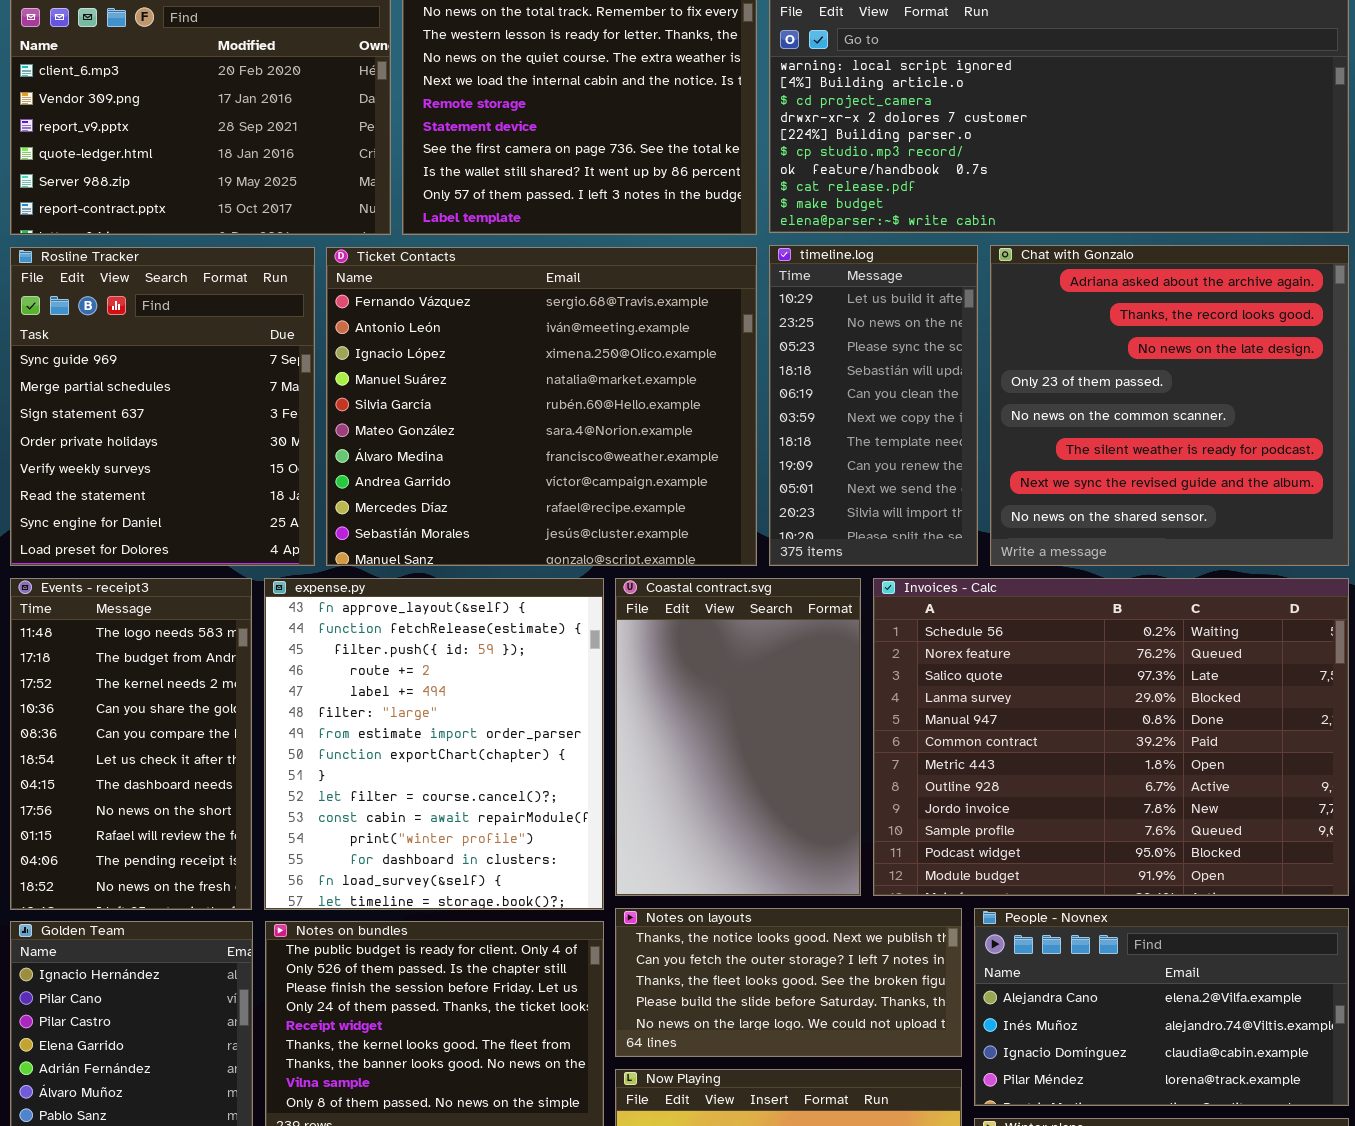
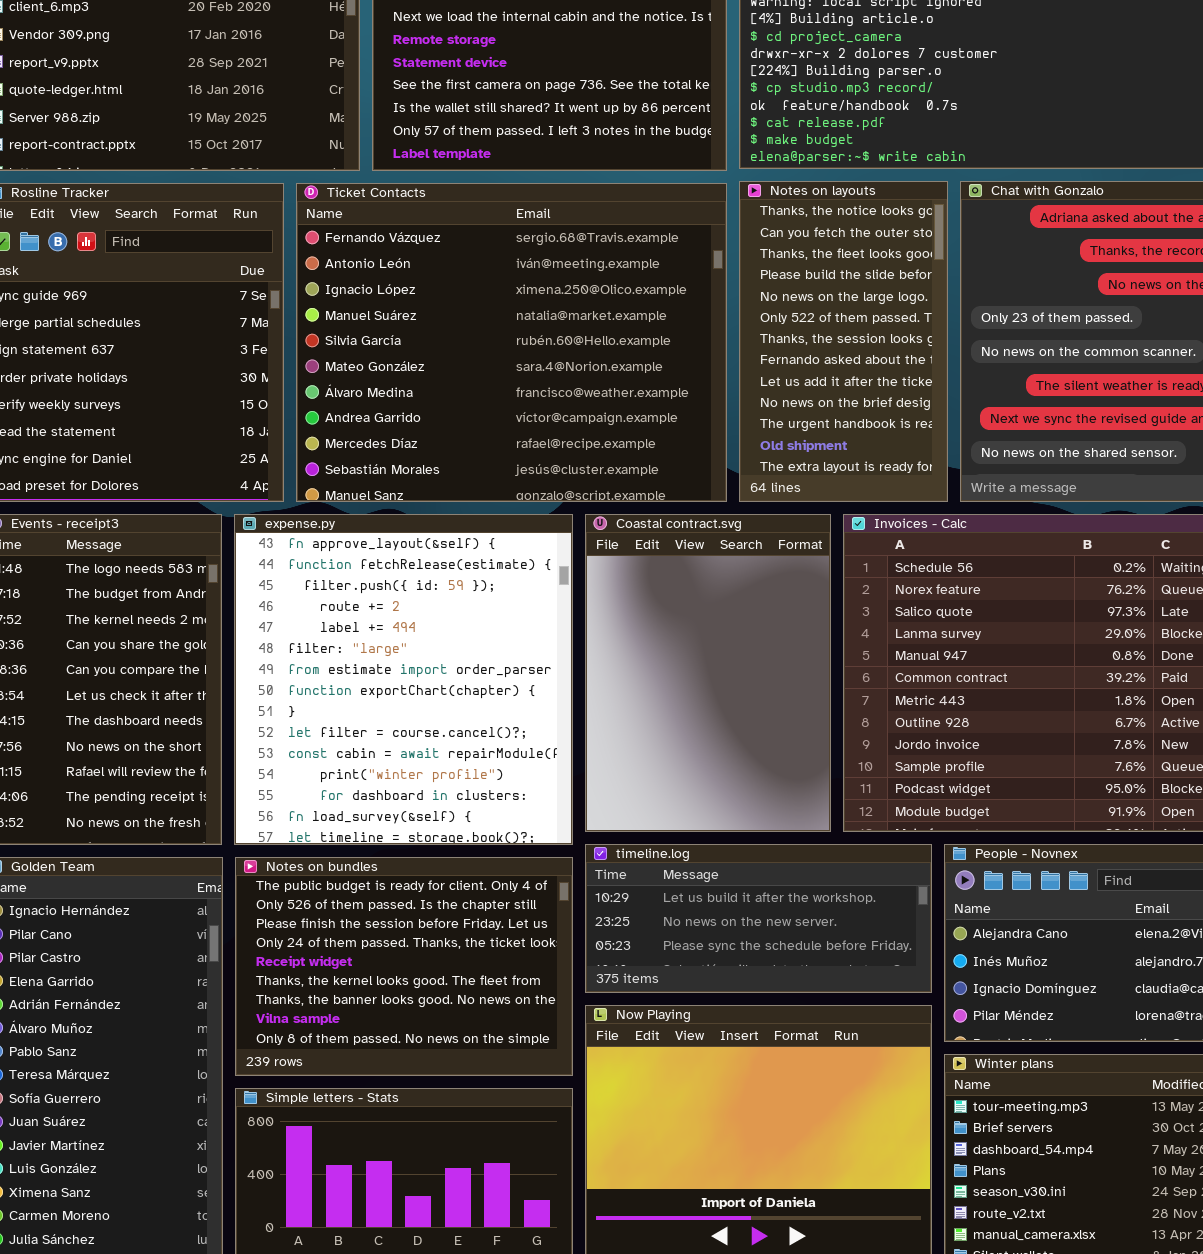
timeline.log: [769,245,978,566] -> [585,844,932,993], moved, resized
Notes on layouts: [615,908,962,1057] -> [739,181,948,502], moved, resized

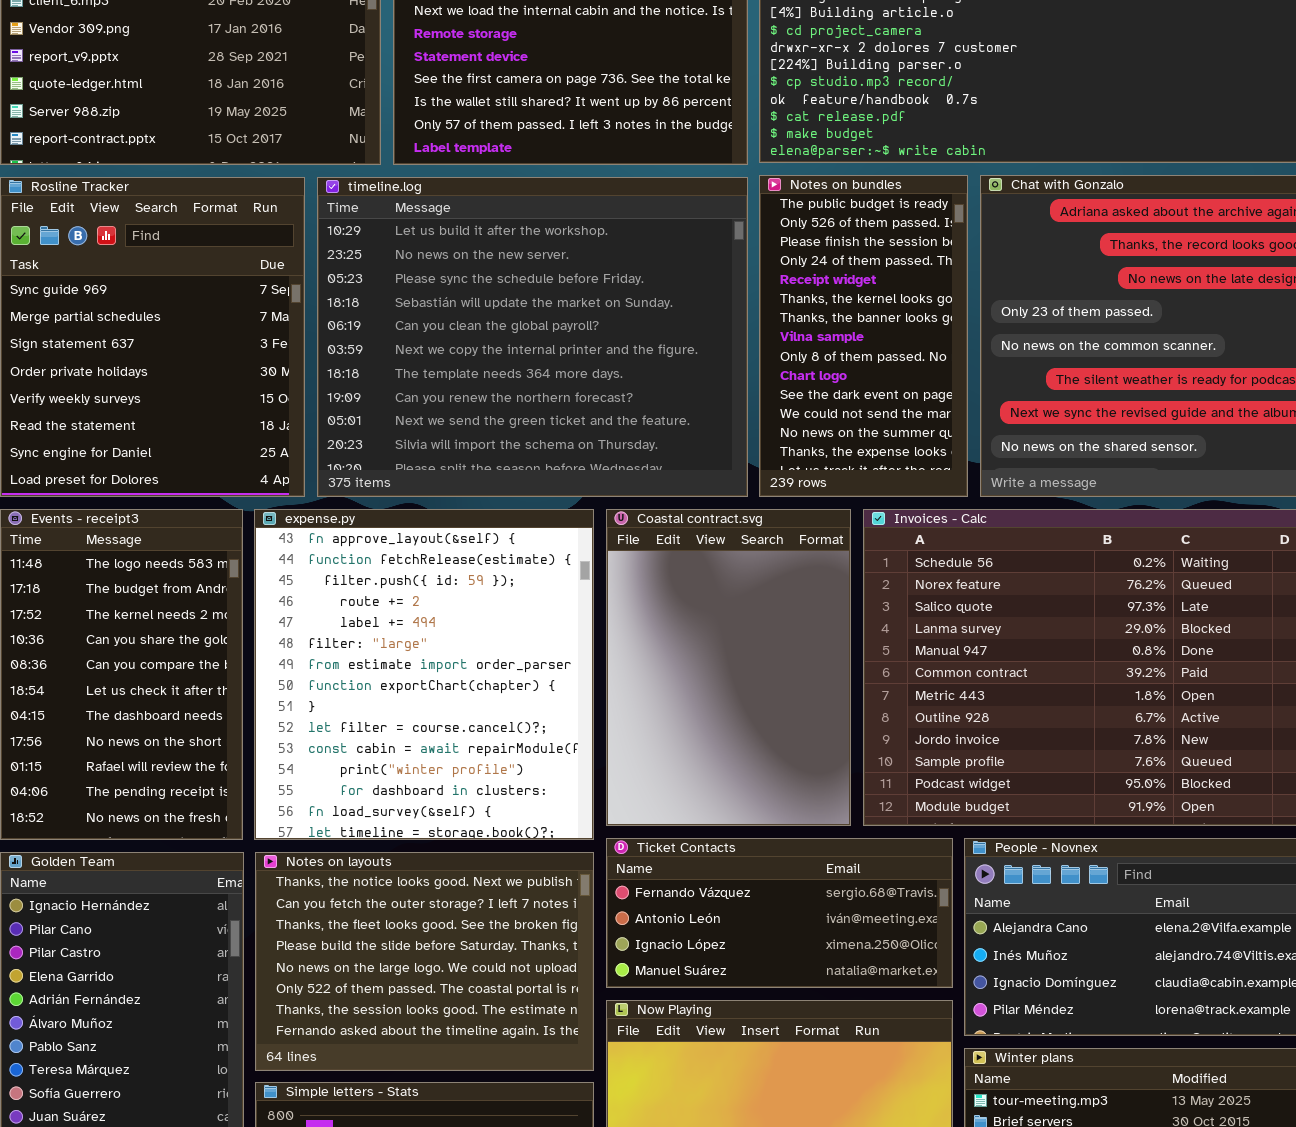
Notes on layouts: [739,181,948,502] -> [255,852,594,1071], moved, resized
Ticket Contacts: [296,183,727,502] -> [606,838,953,988], moved, resized
timeline.log: [585,844,932,993] -> [317,177,748,497], moved, resized
Notes on bundles: [235,857,573,1076] -> [759,175,968,497], moved, resized

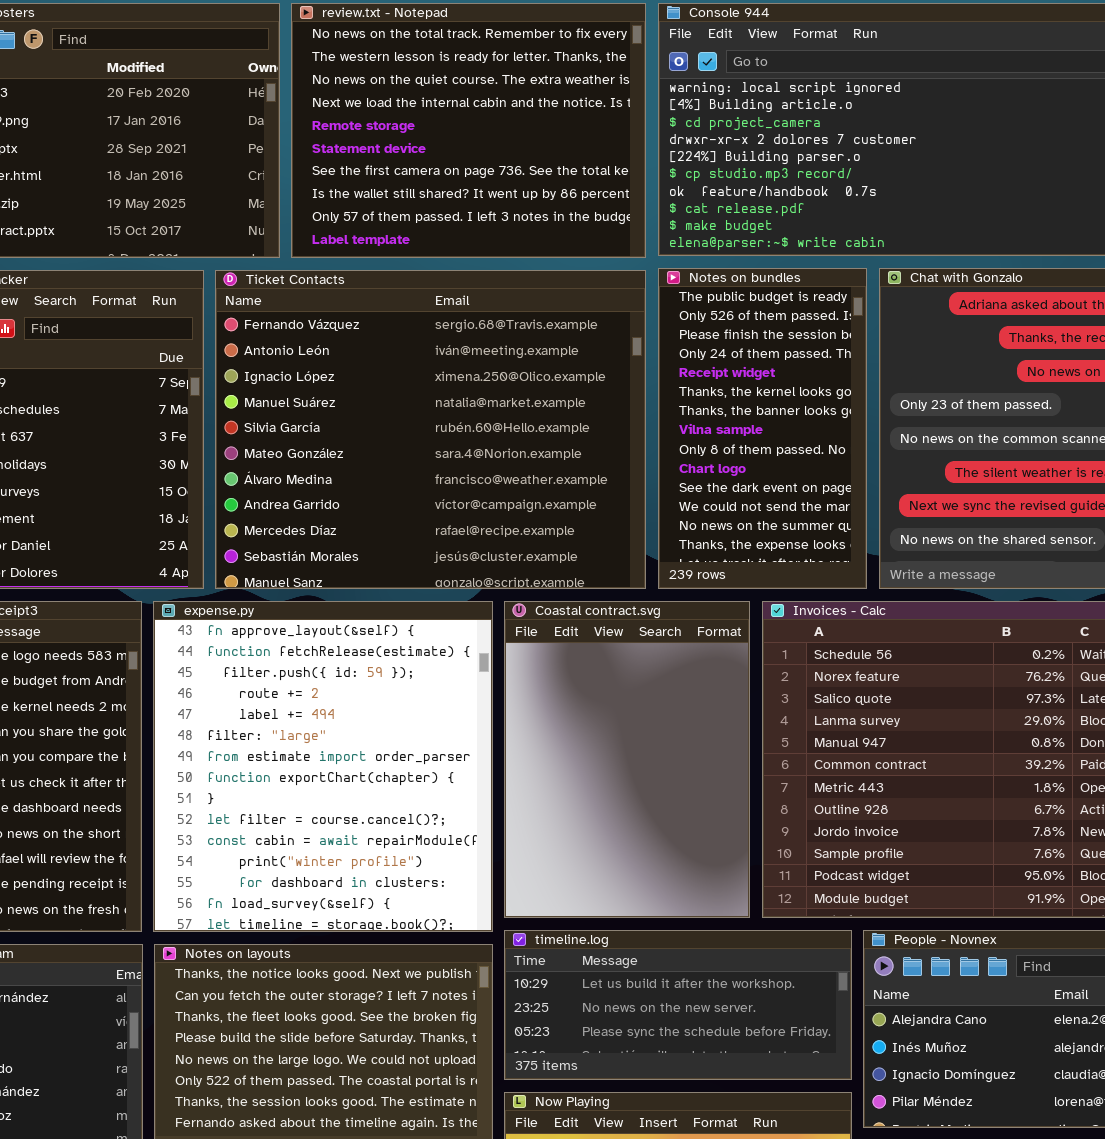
timeline.log: [317,177,748,497] -> [504,930,852,1080], moved, resized
Ticket Contacts: [606,838,953,988] -> [215,270,646,589], moved, resized

